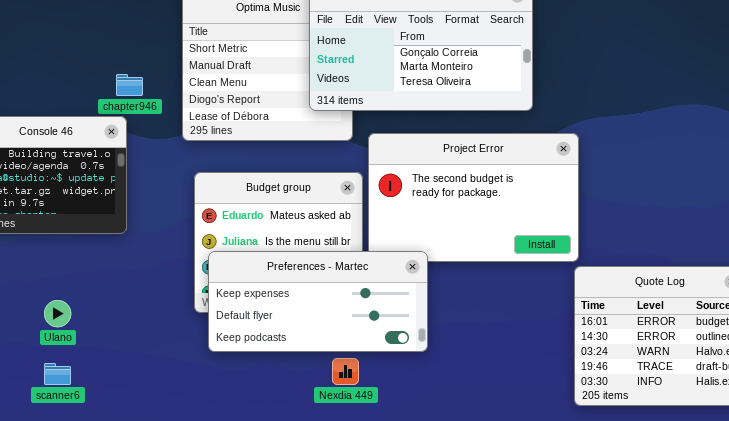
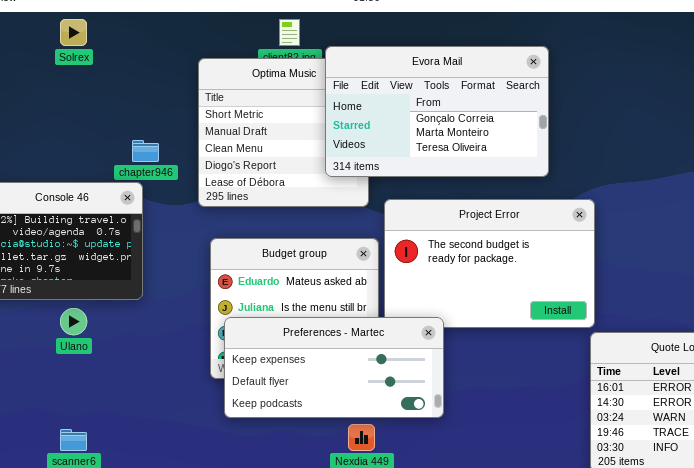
Ulano: [44,300,71,327] -> [60,308,87,335], moved

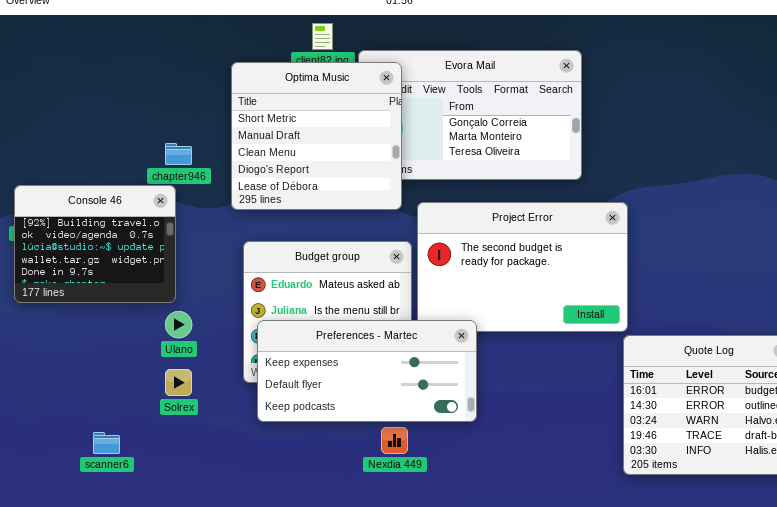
Solrex: [60,19,87,46] -> [165,369,192,396], moved
Optima Music: [198,58,369,207] -> [231,62,402,210], raised
Ulano: [60,308,87,335] -> [165,311,192,338], moved

